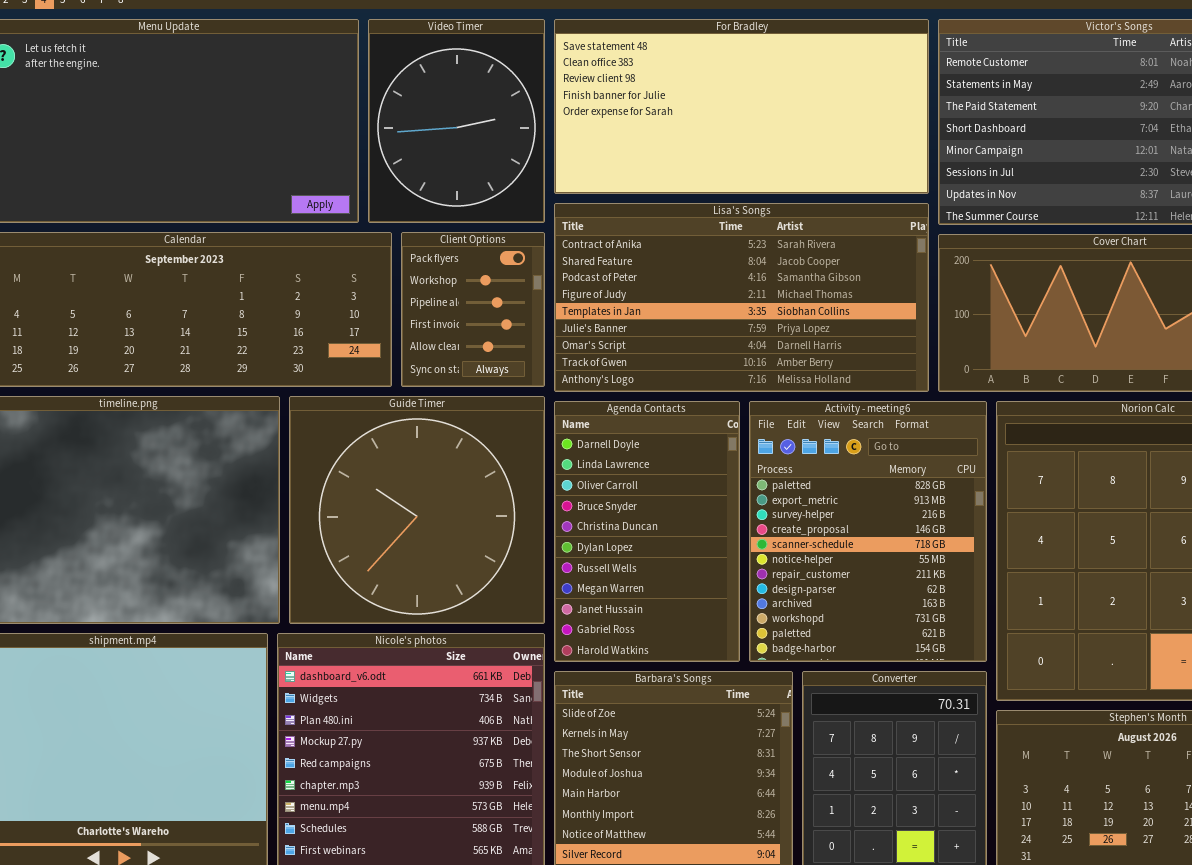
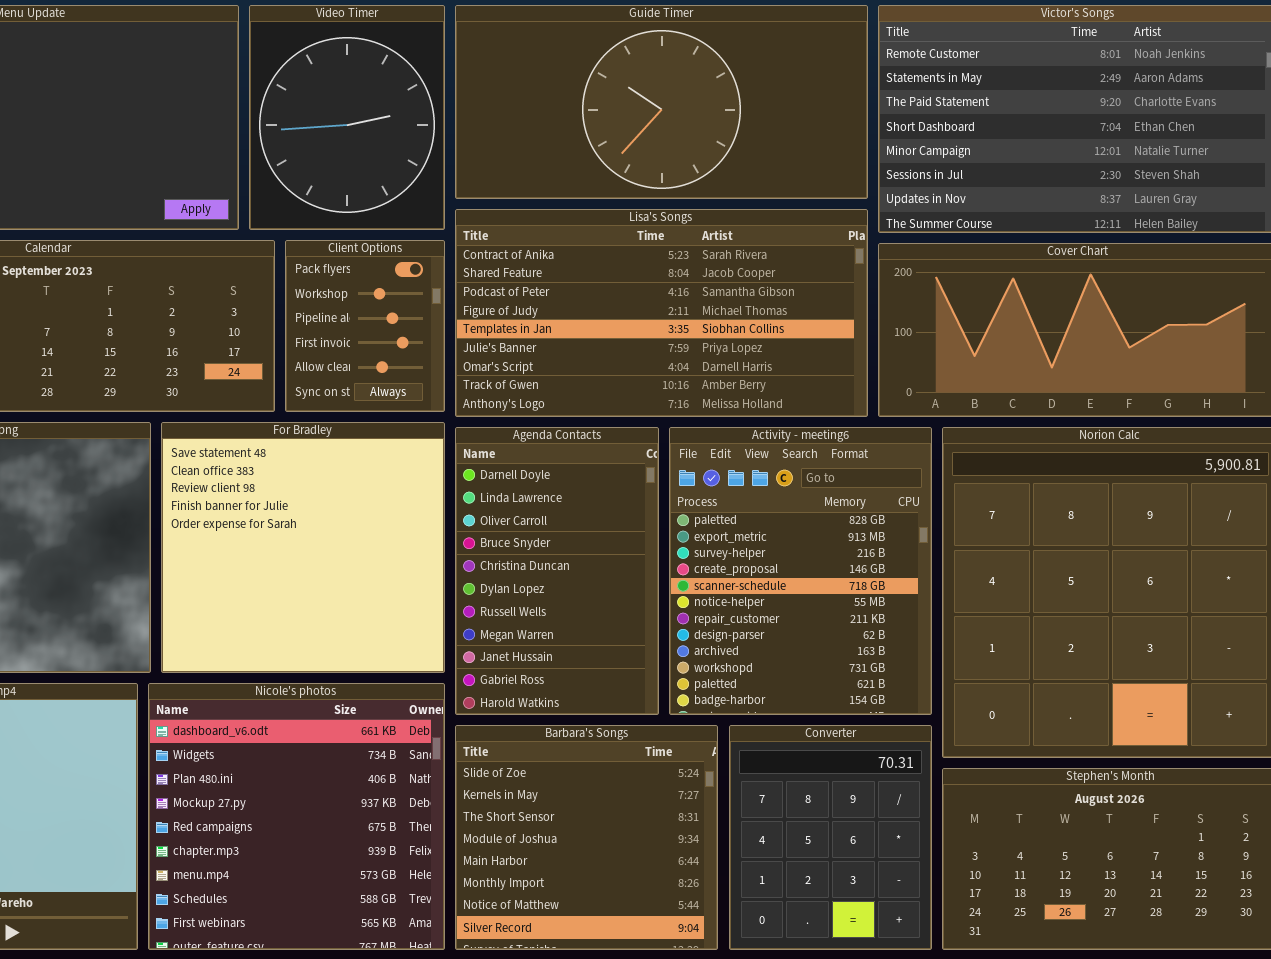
For Bradley: [554,19,929,194] -> [161,422,445,673], moved, resized
Guide Timer: [289,396,545,624] -> [455,5,868,199], moved, resized

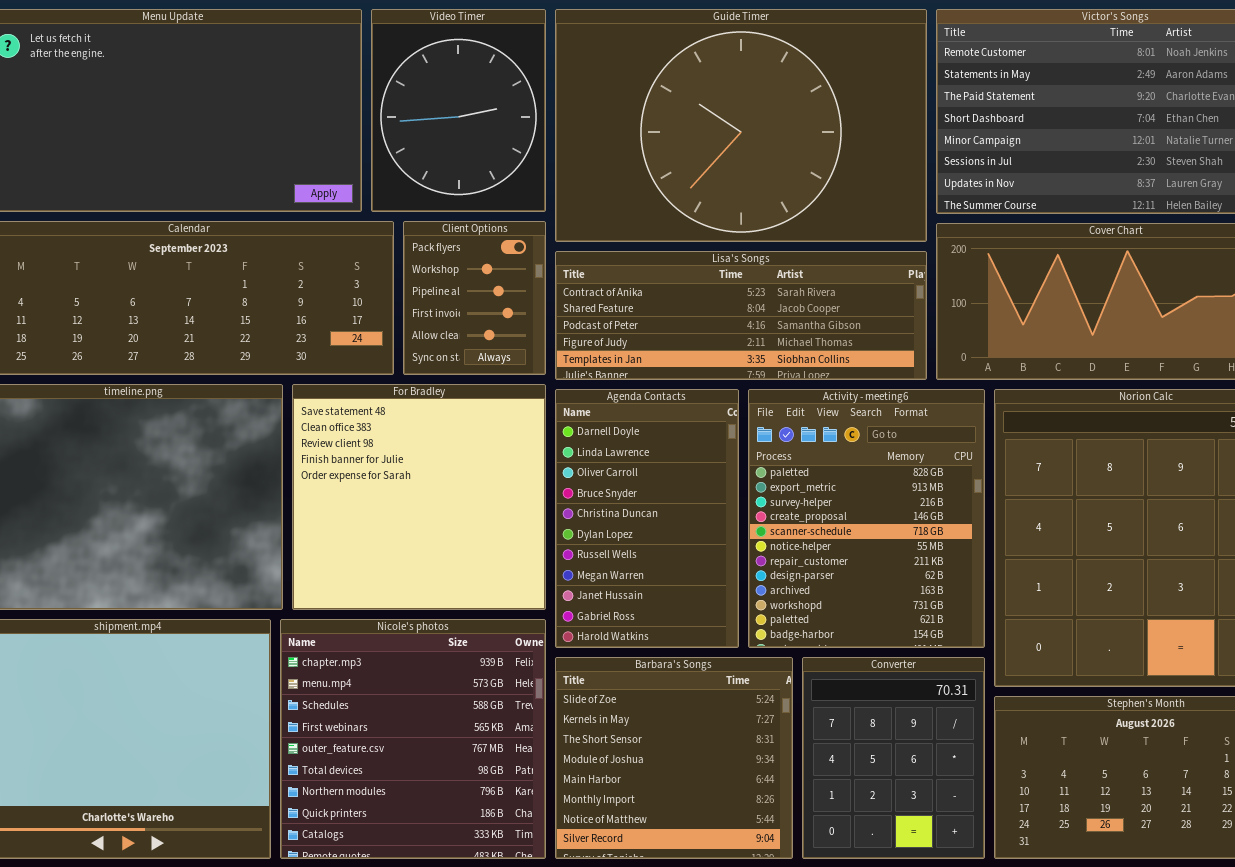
Guide Timer: [455,5,868,199] -> [555,9,927,242], resized
Lisa's Songs: [455,209,868,417] -> [555,251,927,380], resized
Nicole's photos: [148,683,445,950] -> [280,619,546,859], scrolled down 5 rows

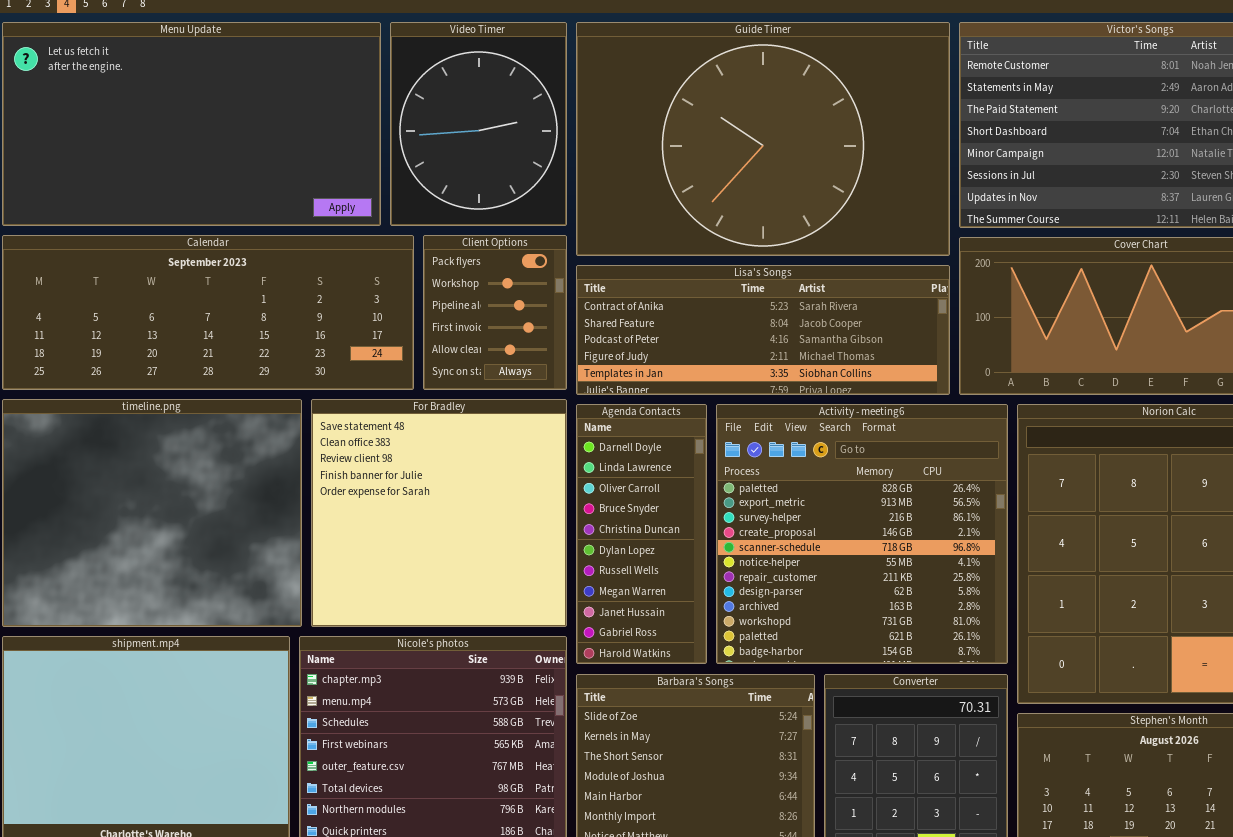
Agenda Contacts: [555,389,739,648] -> [576,404,707,664], resized
Activity - meeting6: [748,389,985,648] -> [716,404,1008,664], resized

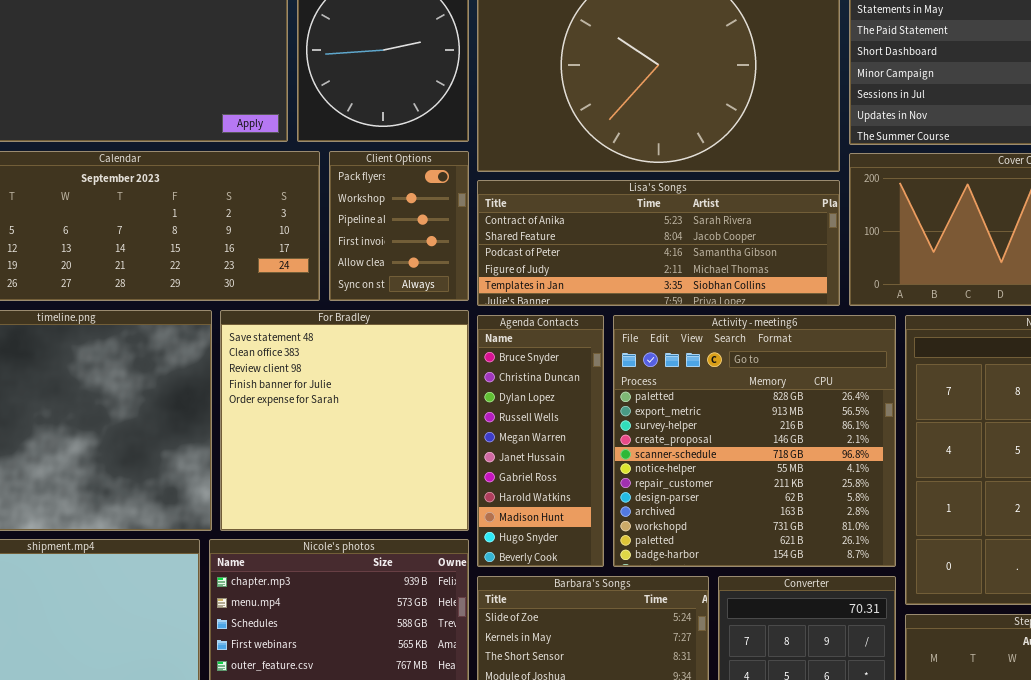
Agenda Contacts: [576,404,707,664] -> [477,315,604,567], scrolled down 3 rows

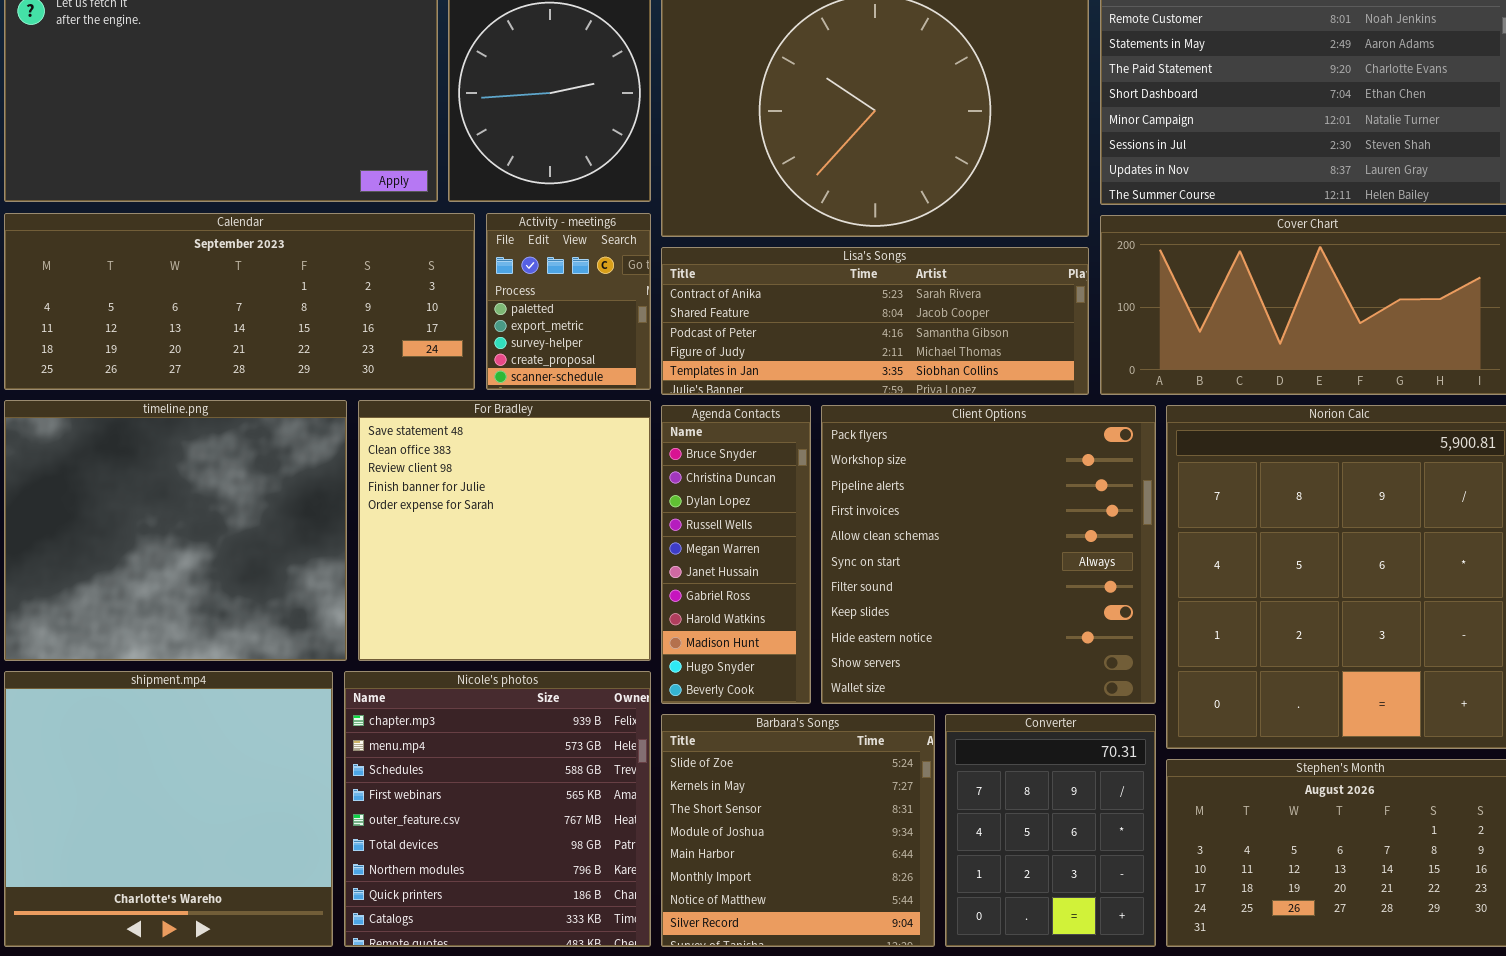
Client Options: [329,151,469,301] -> [821,405,1156,704], moved, resized
Activity - meeting6: [613,315,896,567] -> [486,213,651,390], moved, resized

